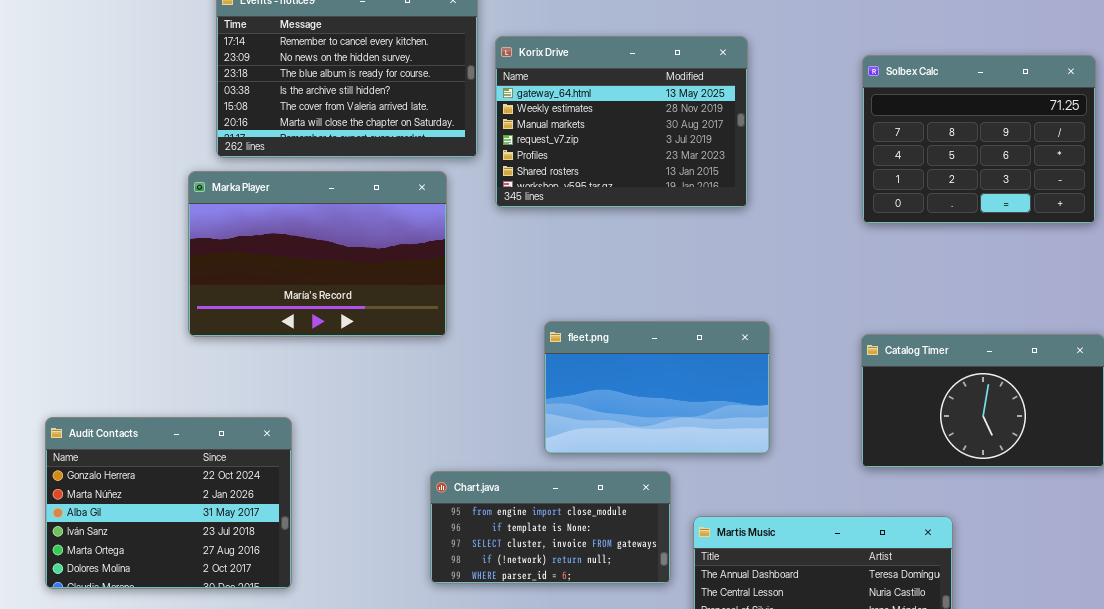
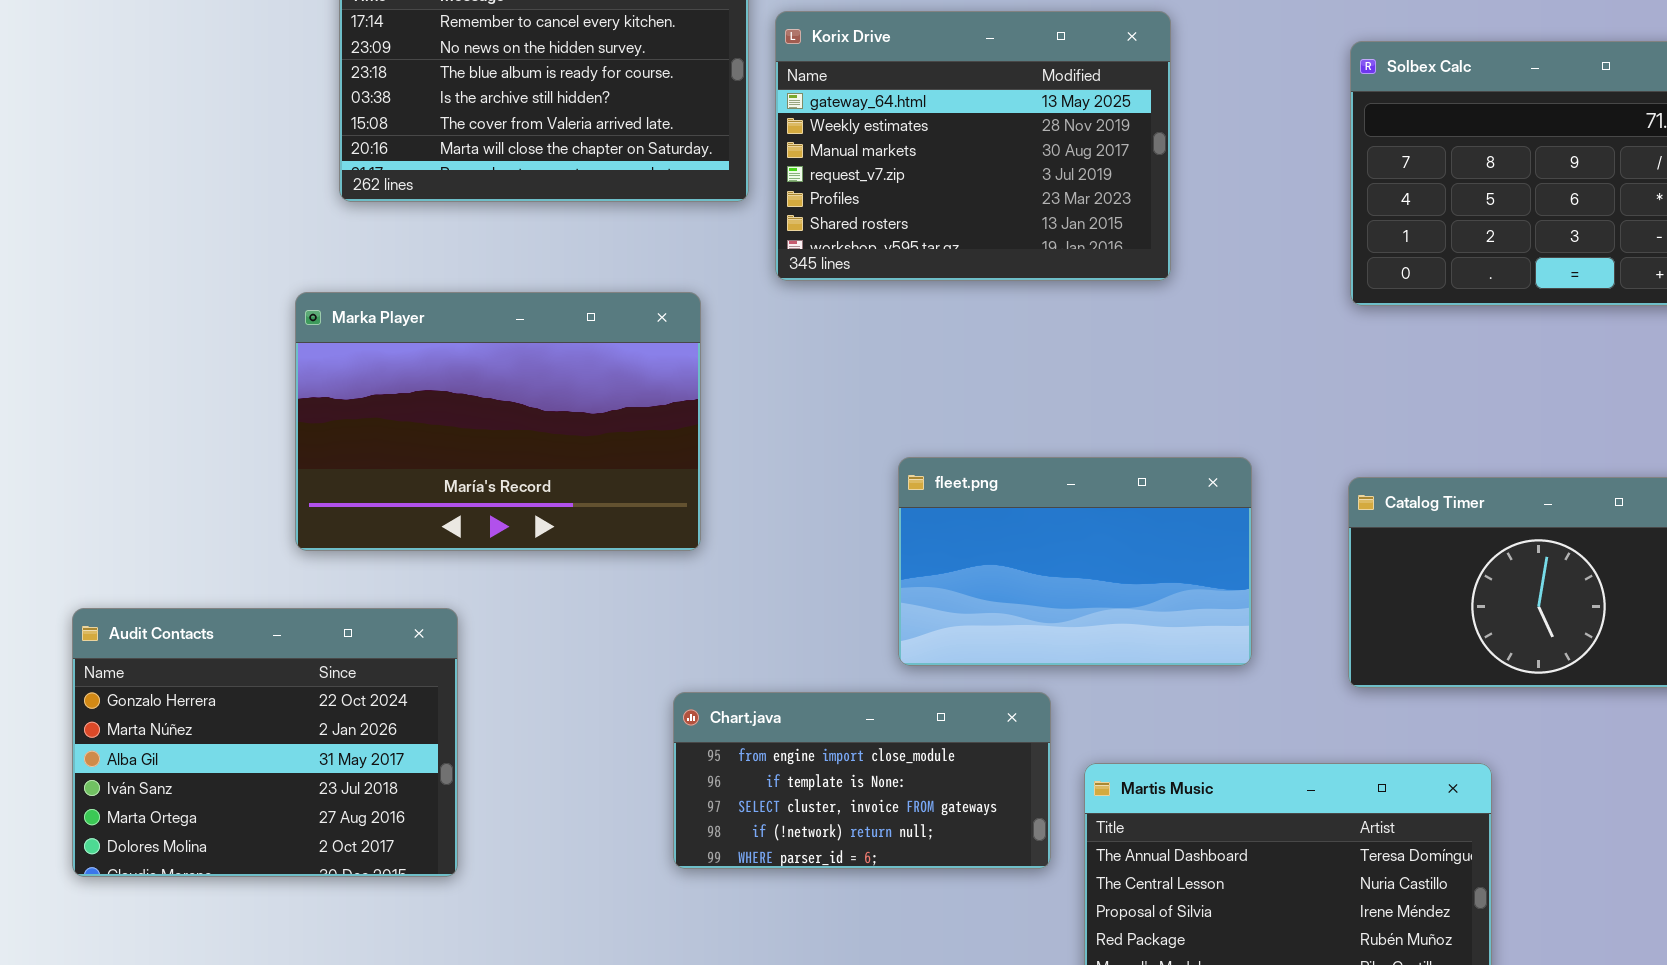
Marka Player: [188,171,447,337] -> [295,292,701,551], moved
fleet.png: [544,321,770,454] -> [898,457,1252,666], moved

